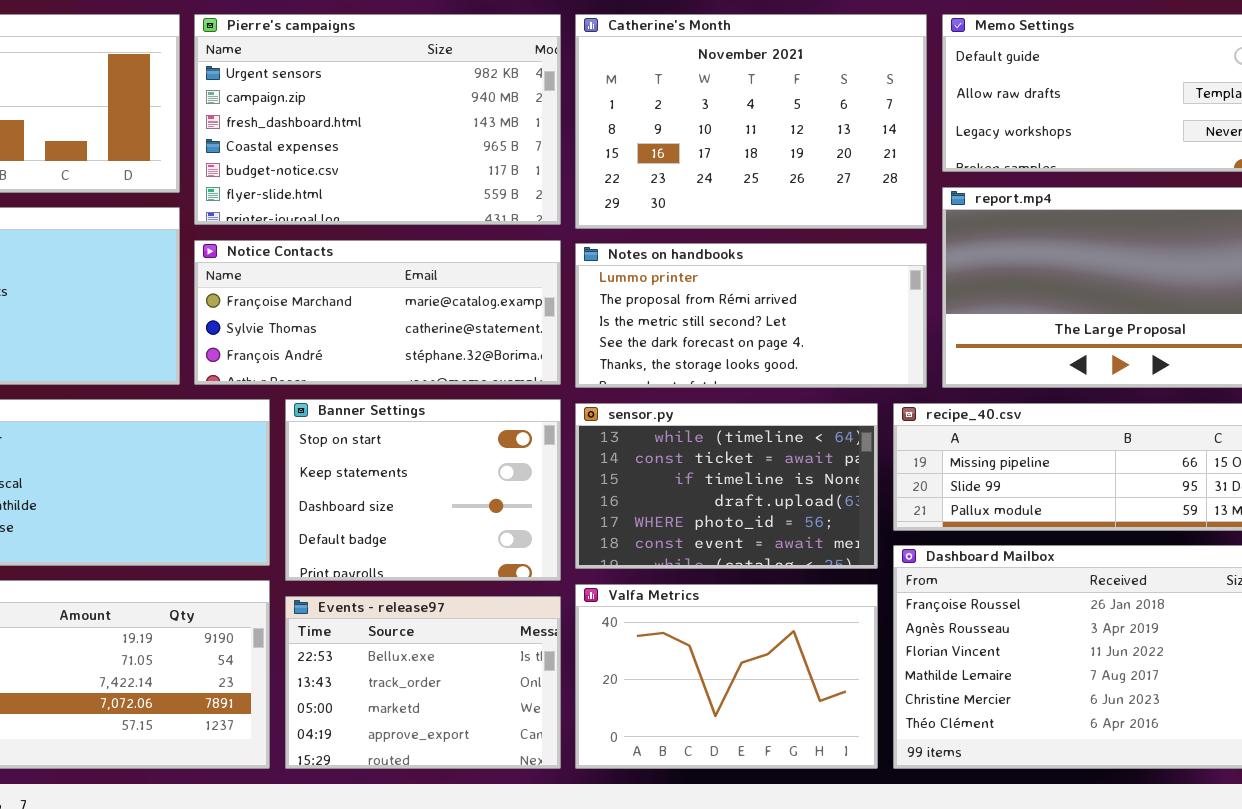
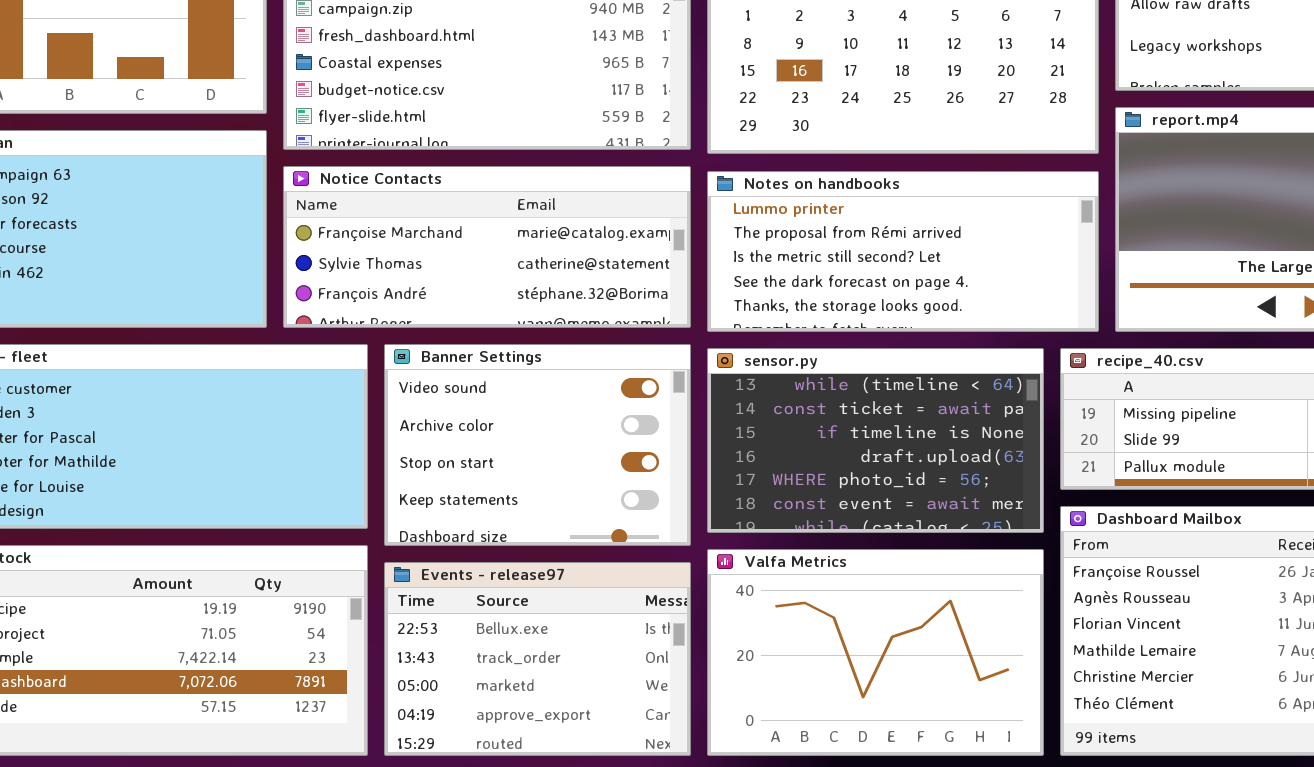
Banner Settings: [285,399,561,581] -> [384,344,691,546], scrolled up 2 rows

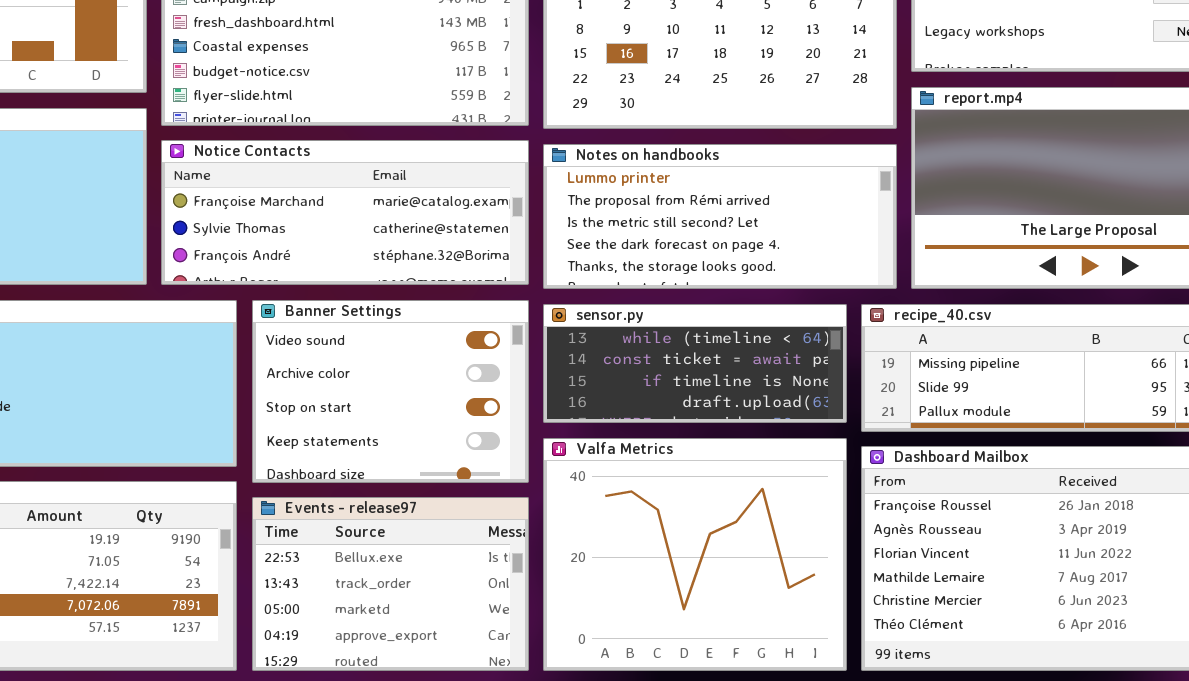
sensor.py: [707,348,1044,533] -> [543,304,847,423], resized
Valfa Metrics: [707,549,1044,756] -> [543,438,847,671], resized

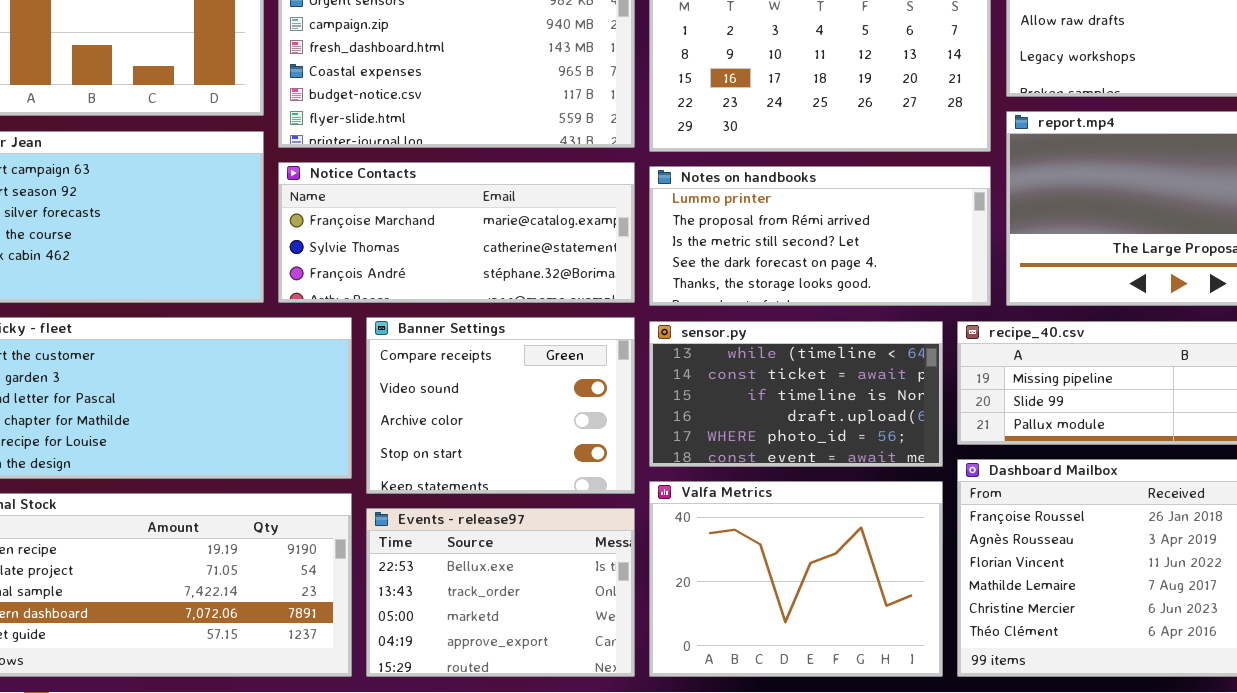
Banner Settings: [252,300,529,483] -> [366,317,635,494], scrolled up 1 row
sensor.py: [543,304,847,423] -> [649,321,943,467], resized
Valfa Metrics: [543,438,847,671] -> [649,481,943,677], resized

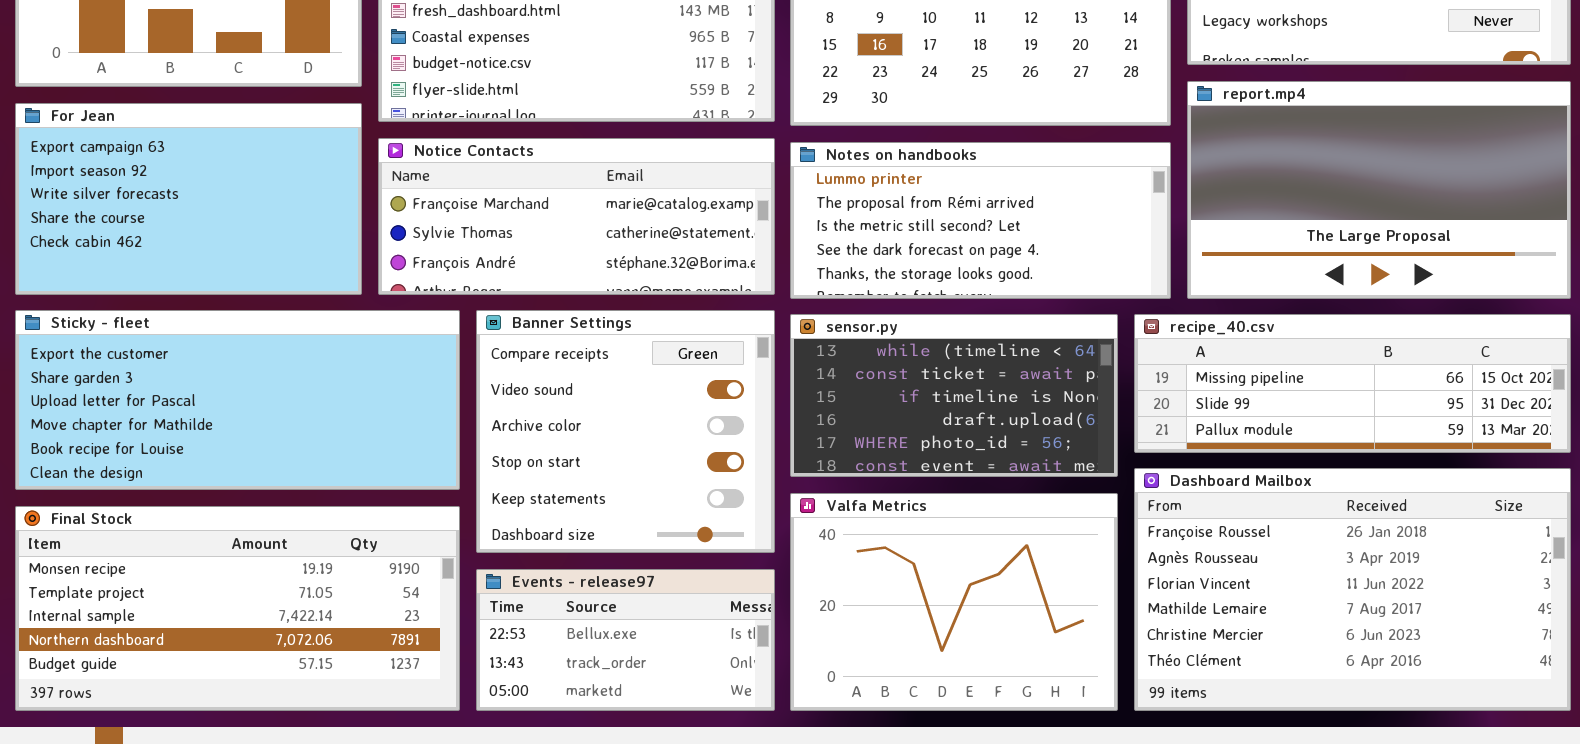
Banner Settings: [366,317,635,494] -> [476,310,775,553], resized
Events - release97: [366,508,635,677] -> [476,569,775,711], resized

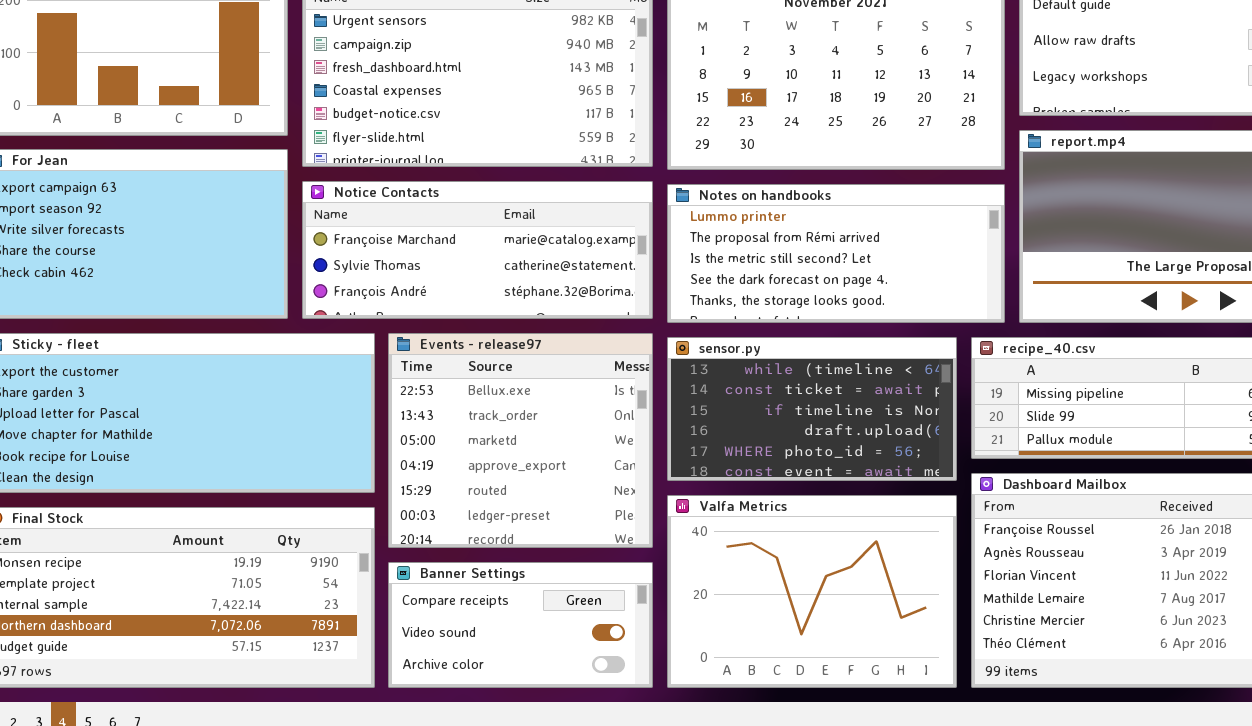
Banner Settings: [476,310,775,553] -> [388,562,653,688], moved, resized
Events - release97: [476,569,775,711] -> [388,333,653,548], moved, resized

